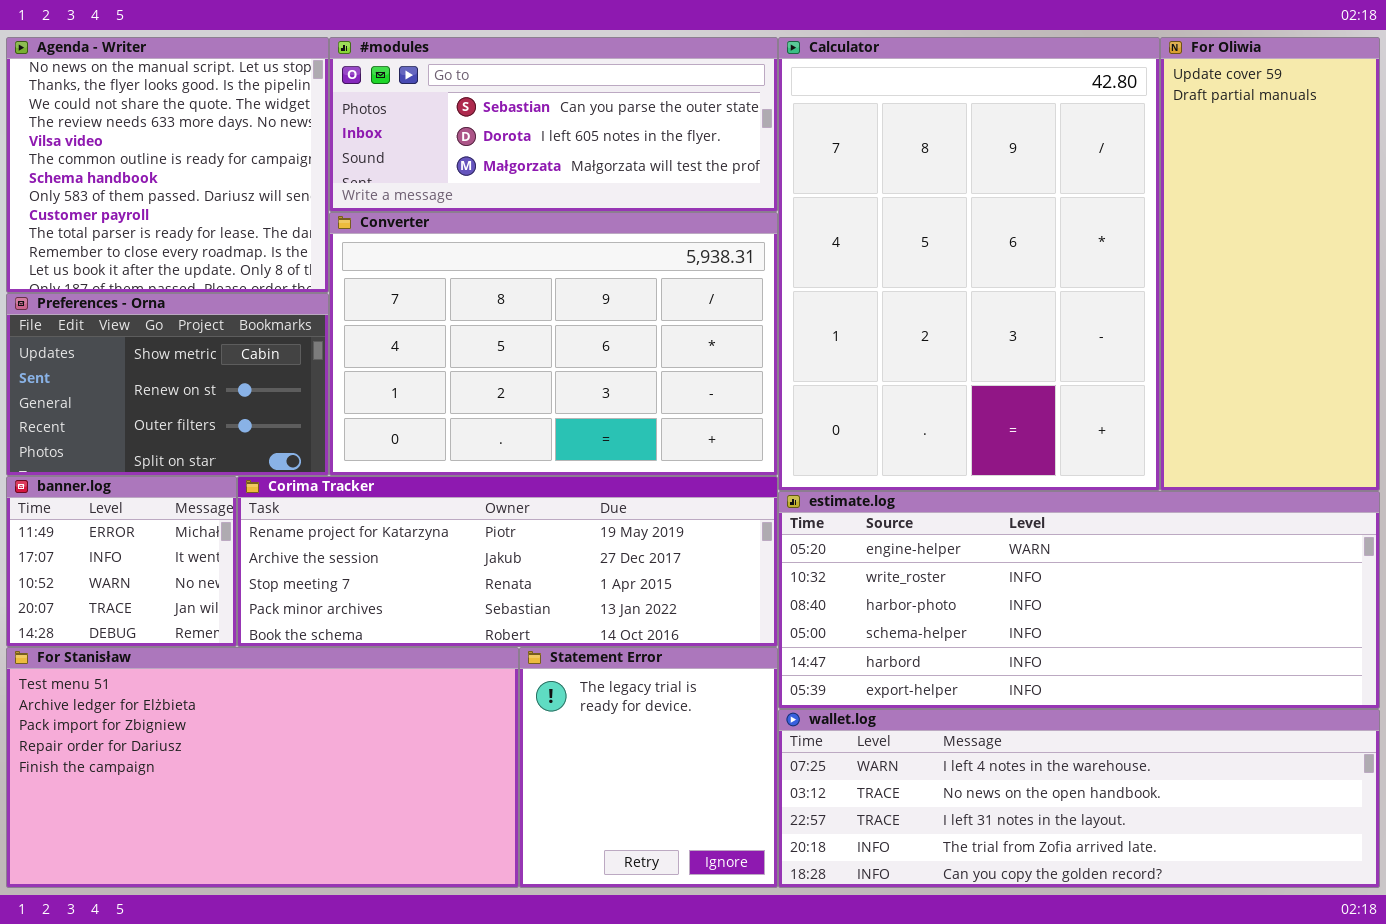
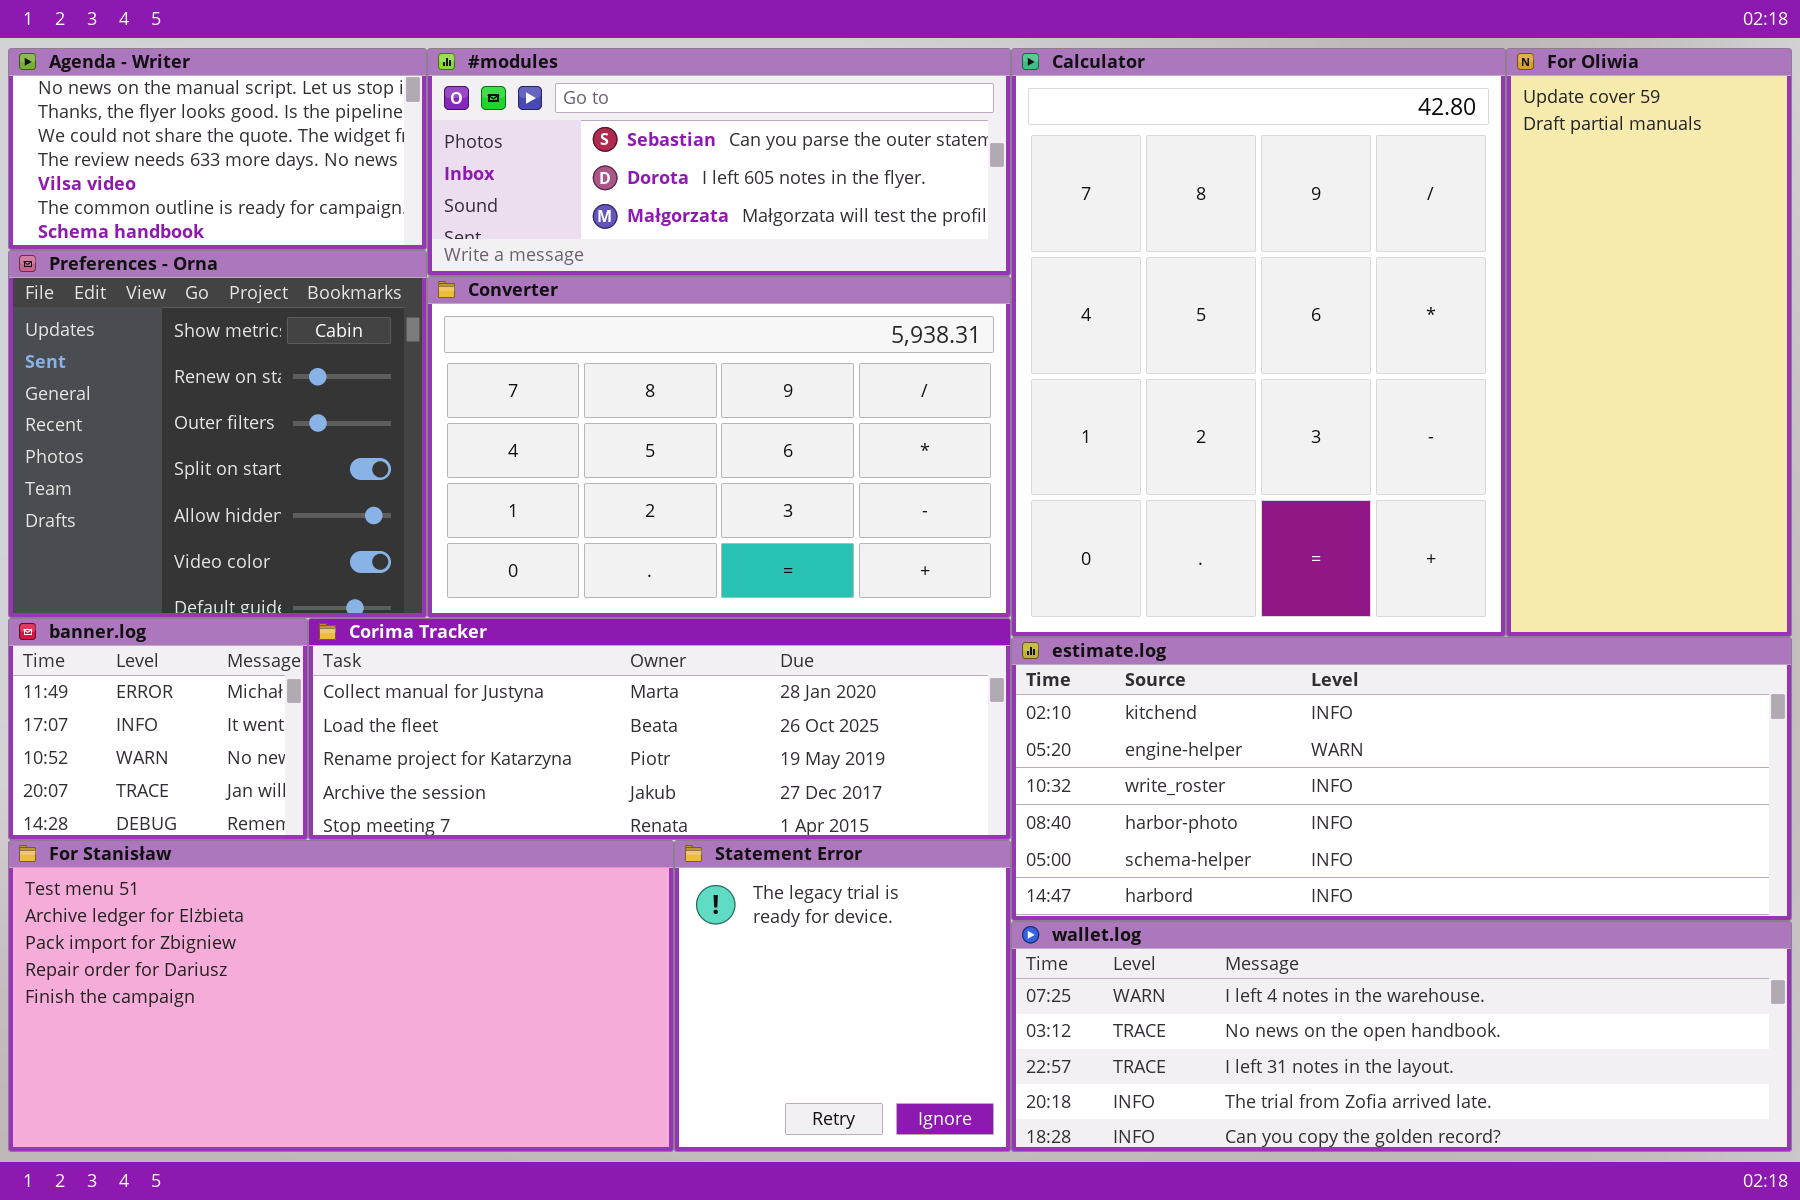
Agenda - Writer: [6,37,329,293] -> [8,48,427,250], resized
Preferences - Orna: [6,293,329,476] -> [8,250,427,618], resized
Corima Tracker: [237,476,778,647] -> [308,618,1011,840], scrolled up 2 rows
estimate.log: [778,491,1380,709] -> [1011,637,1792,921], scrolled up 1 row

